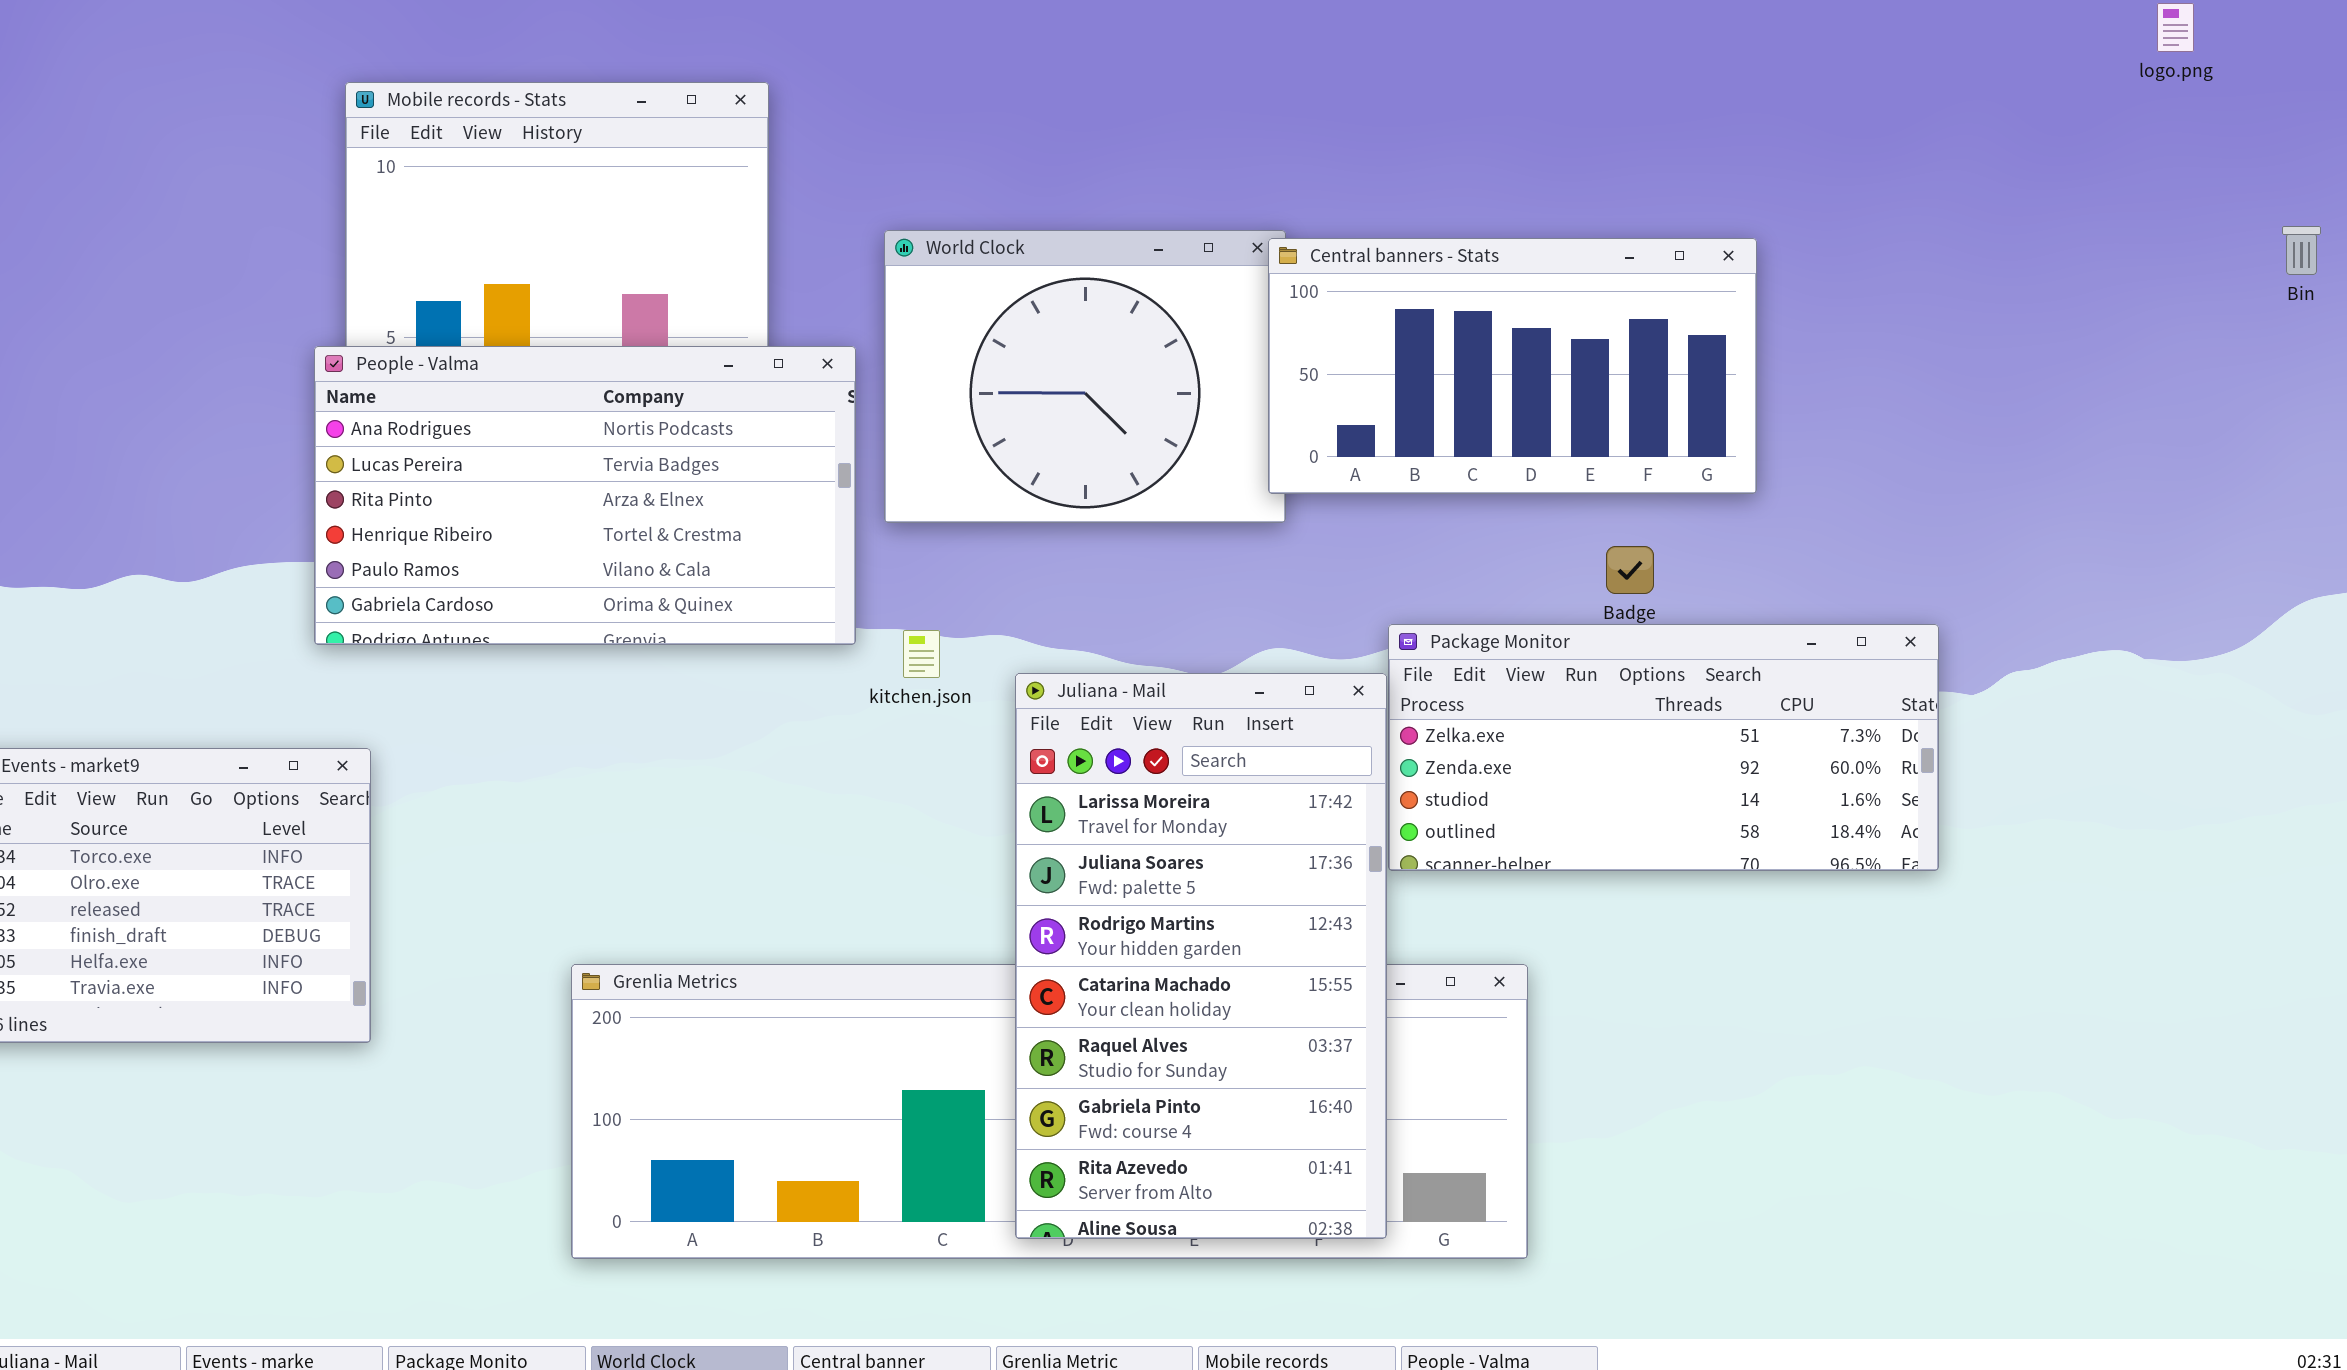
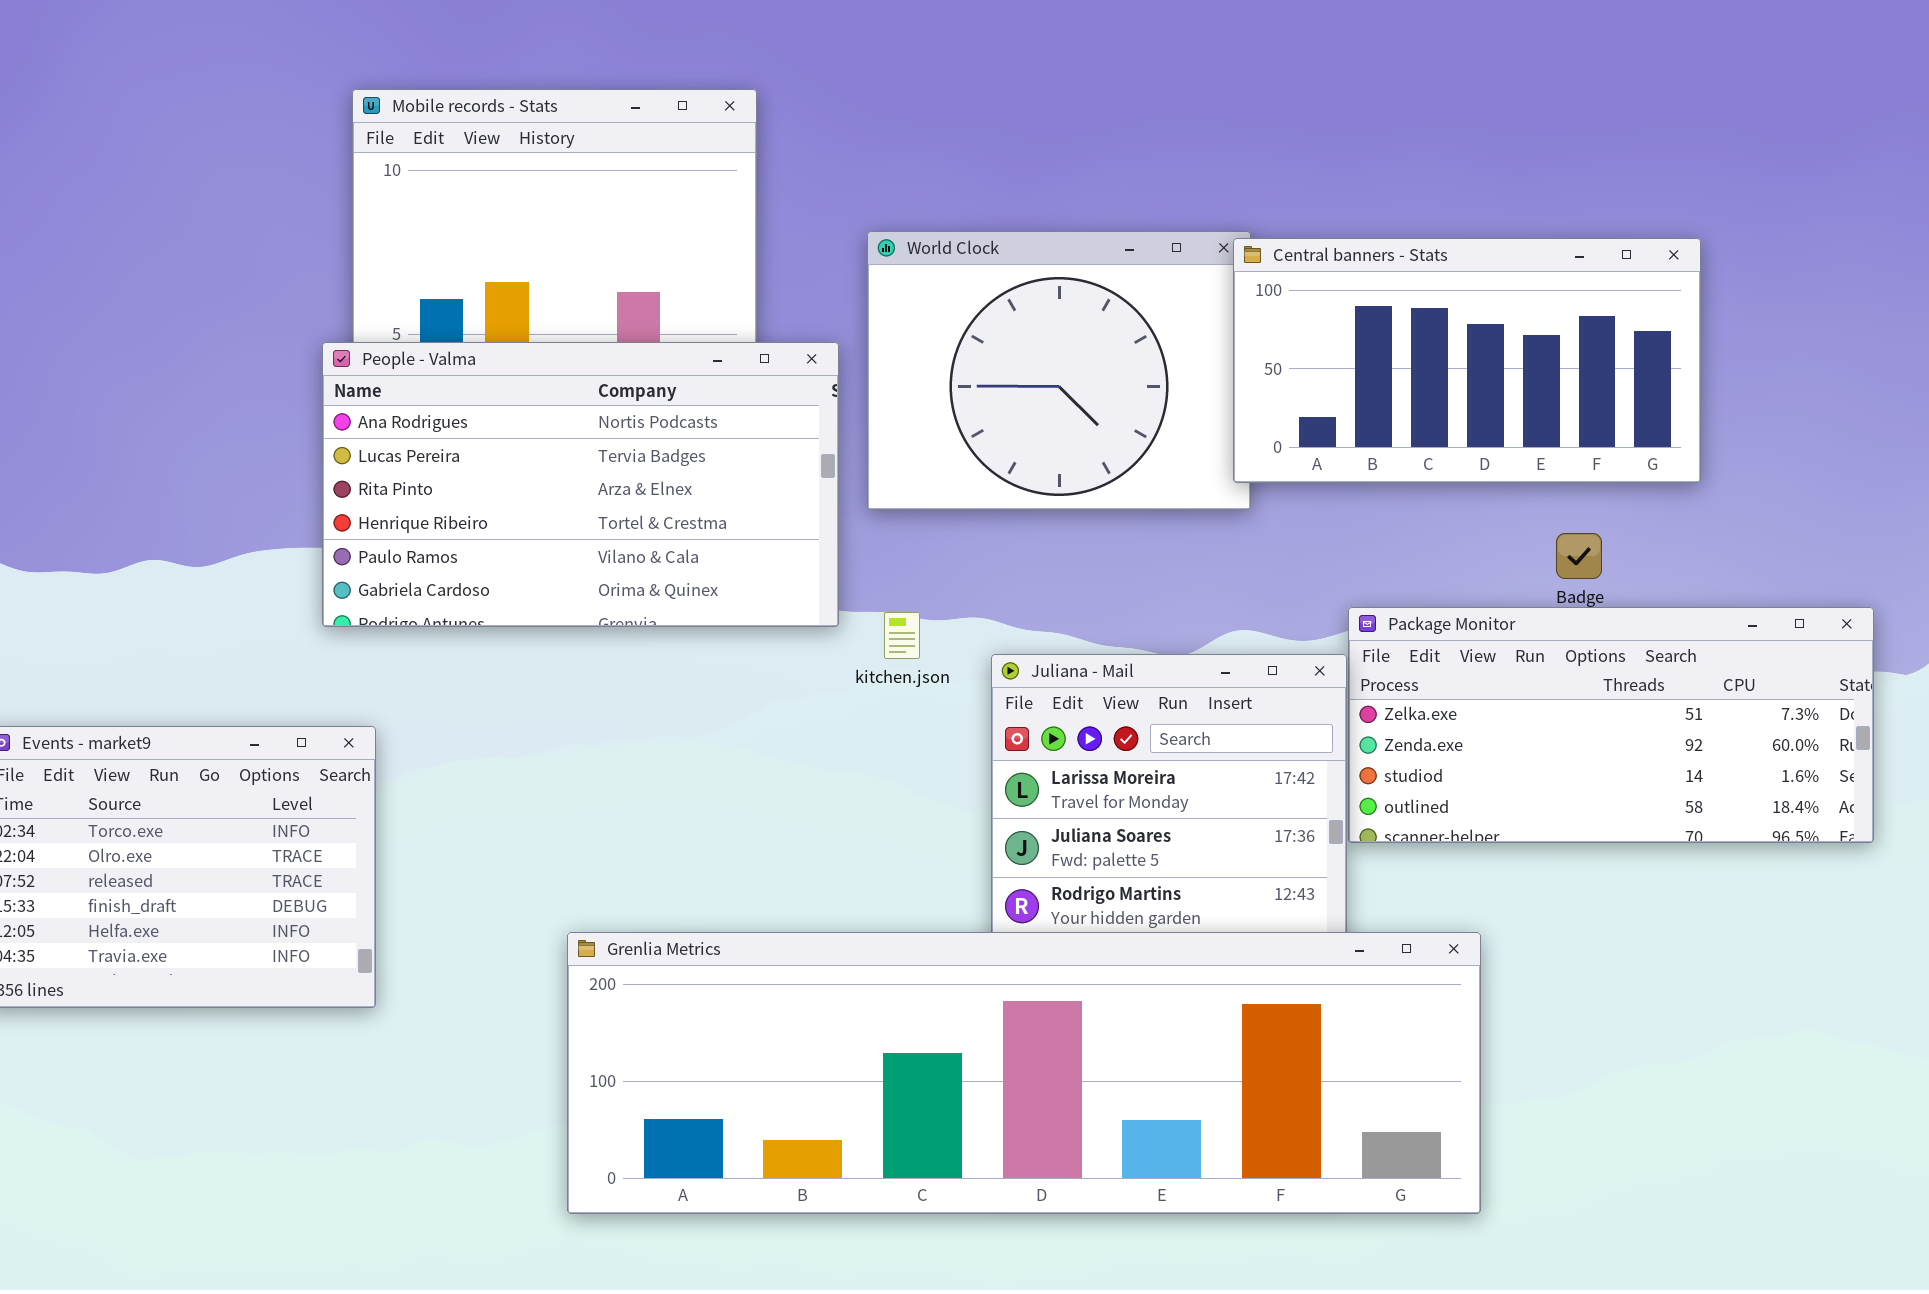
Grenlia Metrics: [571,964,1528,1259] -> [567,932,1481,1214], raised

